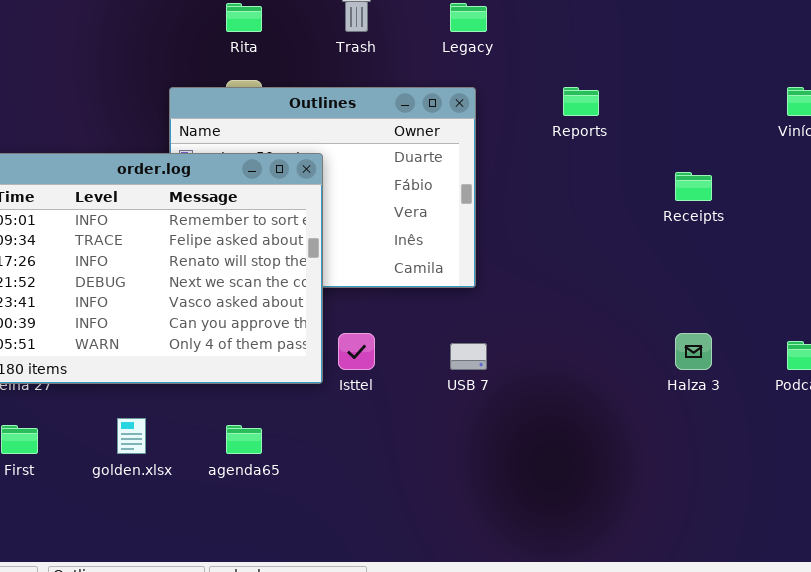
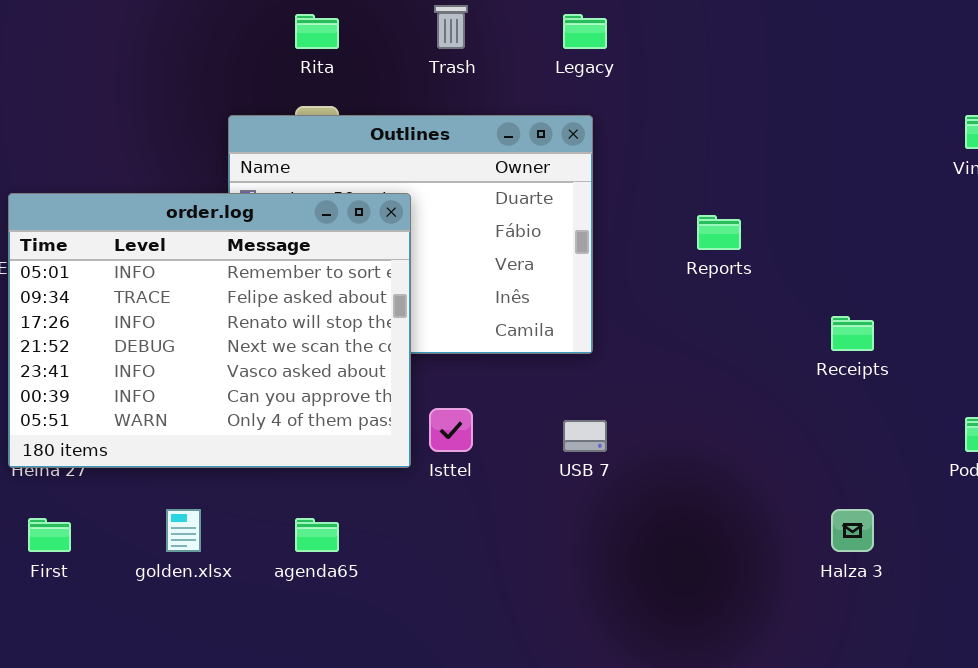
Reports: [563,87,599,116] -> [697,215,741,250], moved
Receipts: [675,172,712,201] -> [831,316,874,351], moved
Halza 3: [675,333,712,370] -> [831,509,874,552], moved

